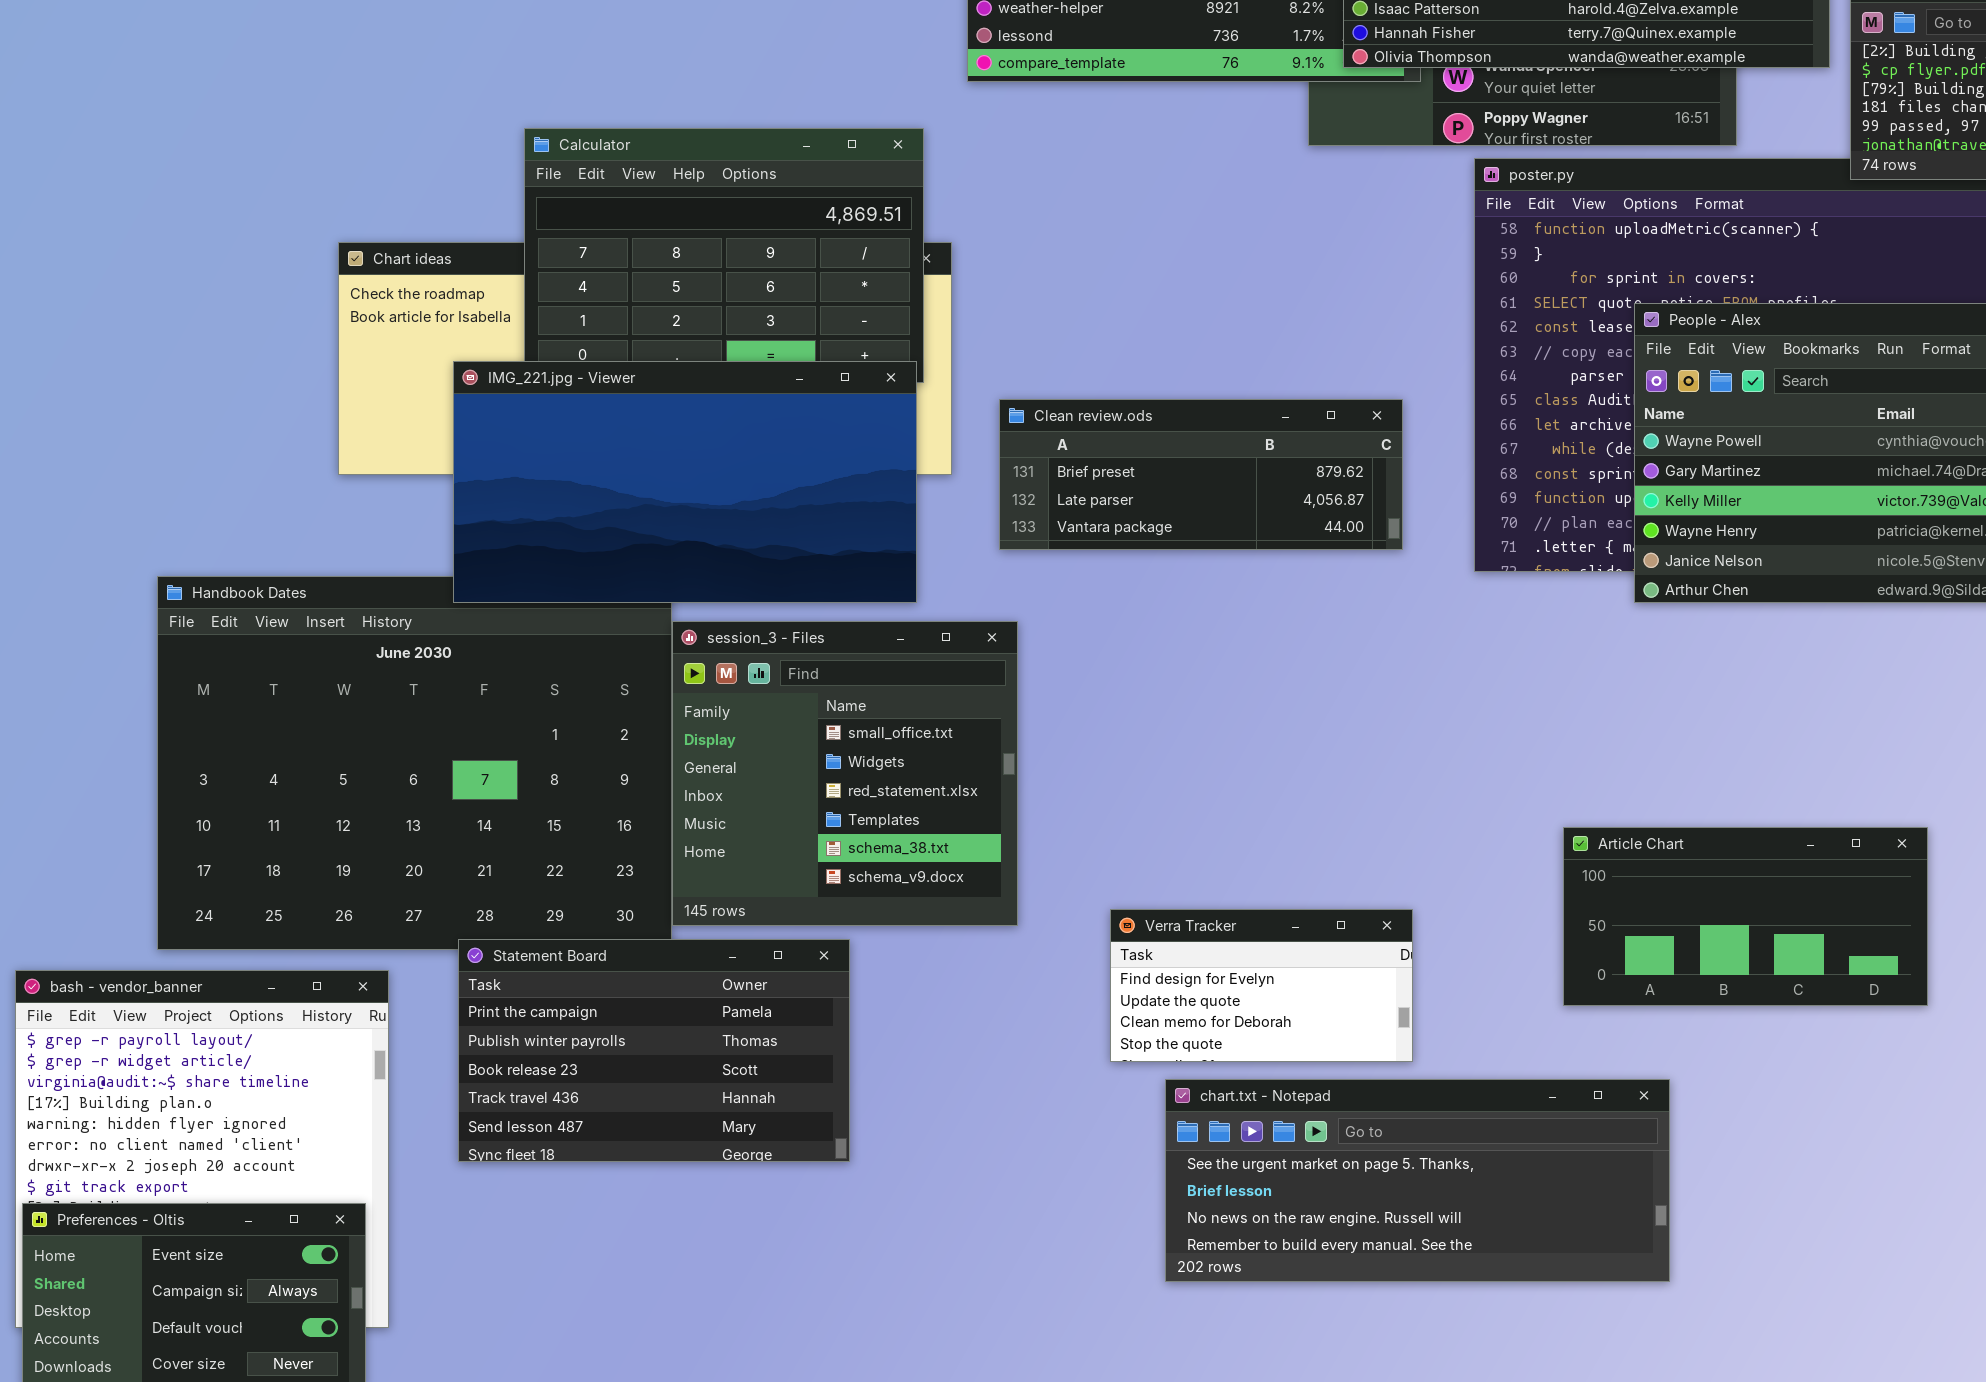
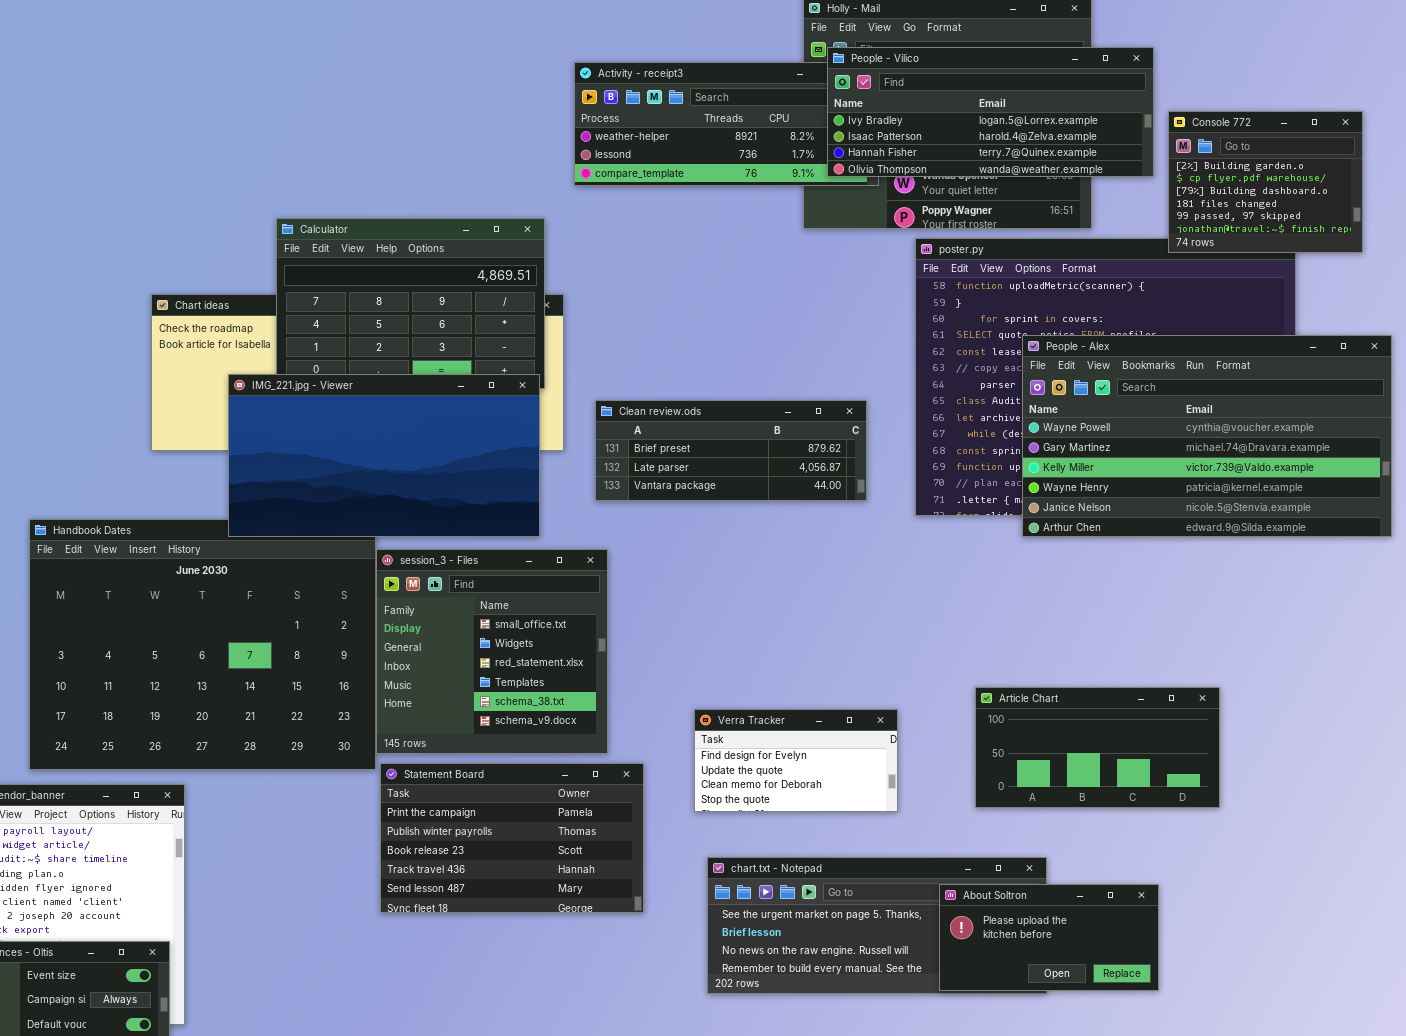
Verra Tracker: [1110,909,1413,1062] -> [694,709,898,812], moved
Statement Board: [458,939,850,1162] -> [380,763,644,913], moved
About Soltron: none -> [939,884,1159,991], opened

